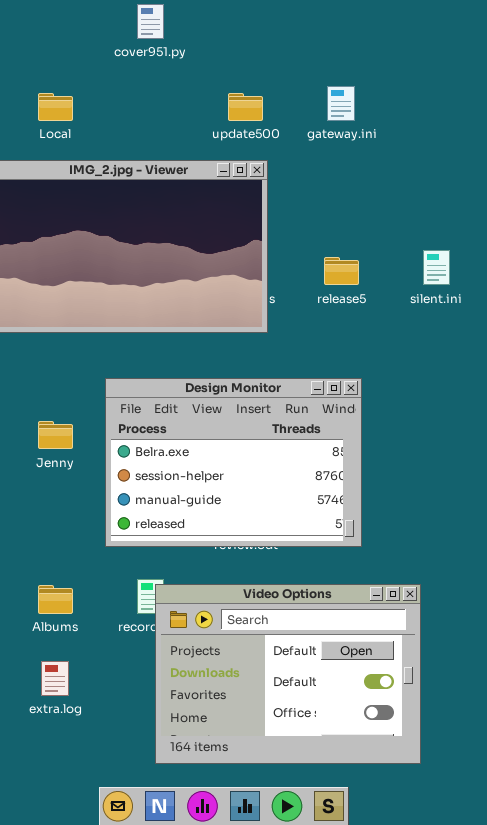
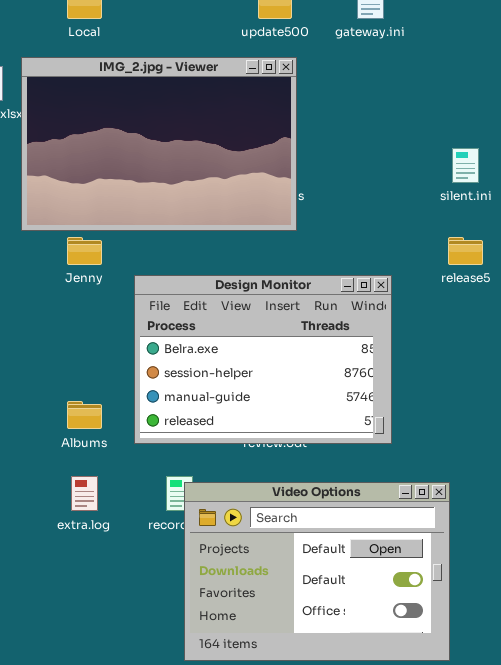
release5: [324,257,359,285] -> [448,237,483,265], moved
Jenny: [38,421,73,449] -> [67,237,102,265], moved
Albums: [38,585,73,614] -> [67,401,102,429], moved
extra.log: [41,661,69,696] -> [71,476,98,511], moved

